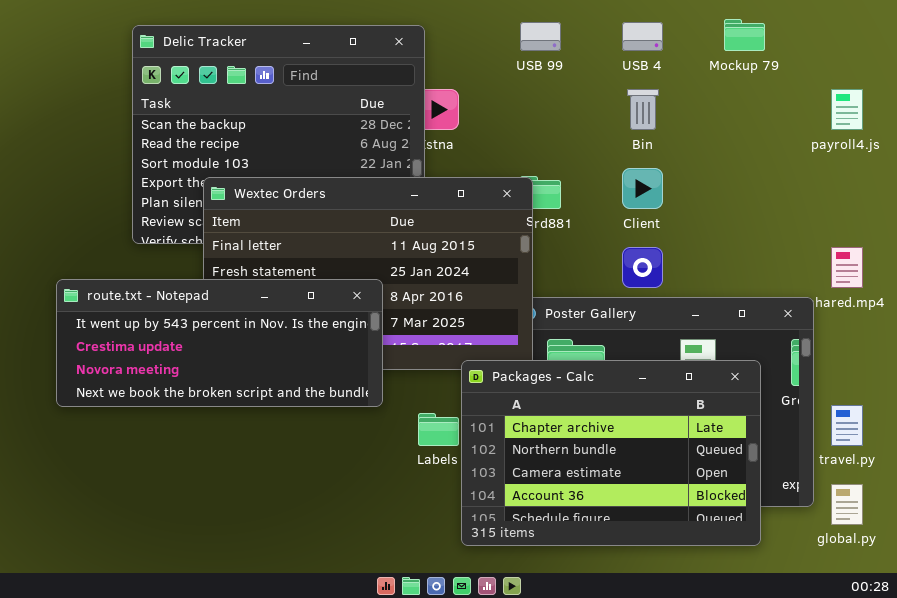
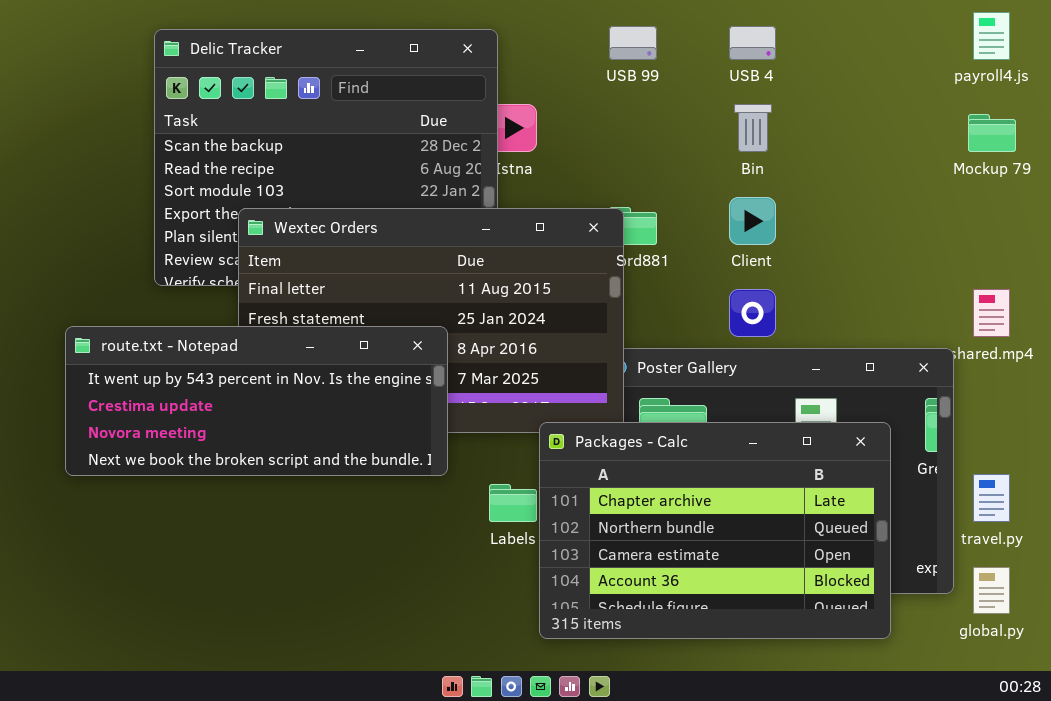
Mockup 79: [724,19,765,51] -> [968,114,1016,152], moved
payroll4.js: [831,89,863,130] -> [973,12,1010,60], moved

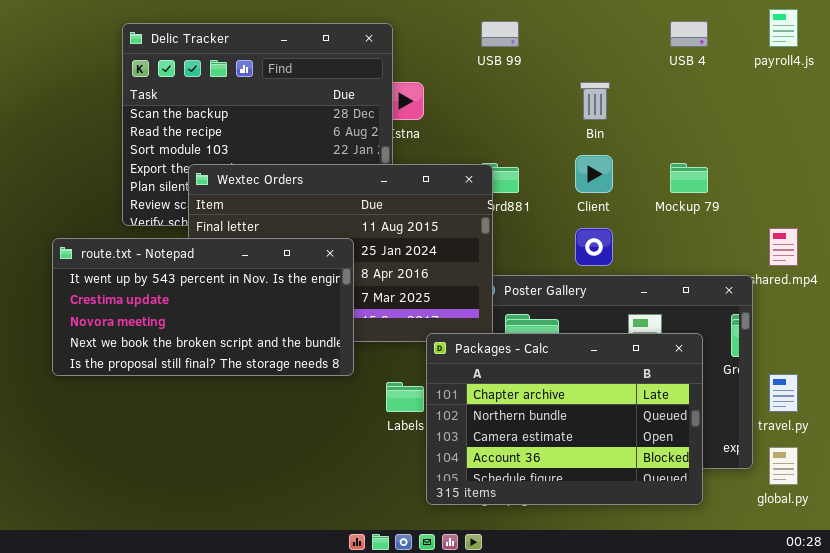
USB 4: [729,26,776,60] -> [670,21,708,47], moved
Mockup 79: [968,114,1016,152] -> [670,163,708,193], moved
route.txt - Notepad: [65,326,448,476] -> [52,238,354,376], resized

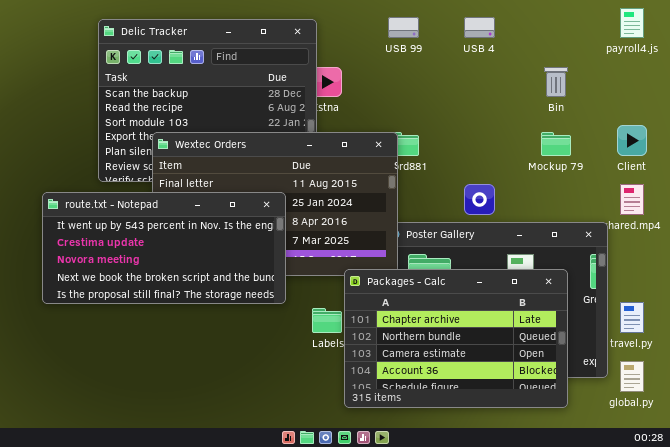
USB 4: [670,21,708,47] -> [464,17,495,38], moved
Bin: [580,82,610,120] -> [544,67,568,97], moved
Client: [575,155,613,193] -> [617,125,647,156], moved

